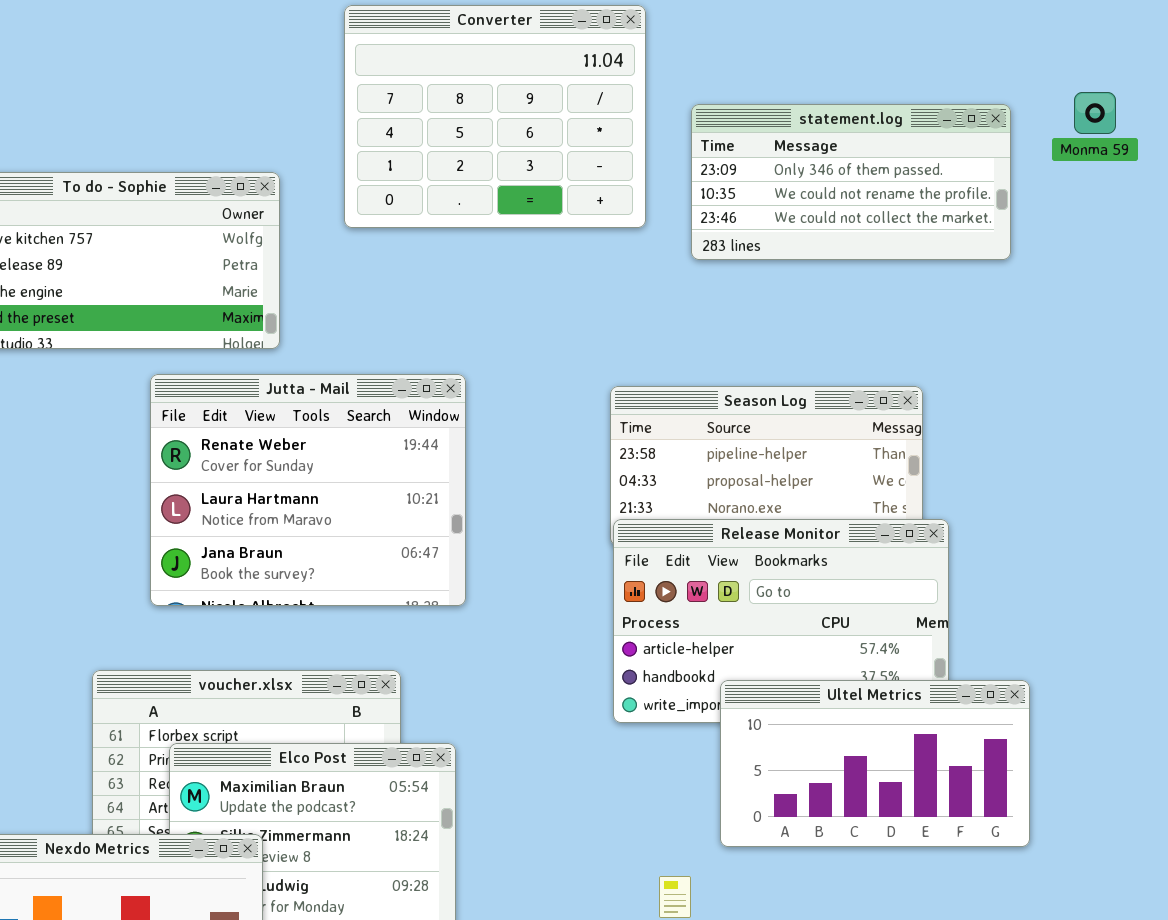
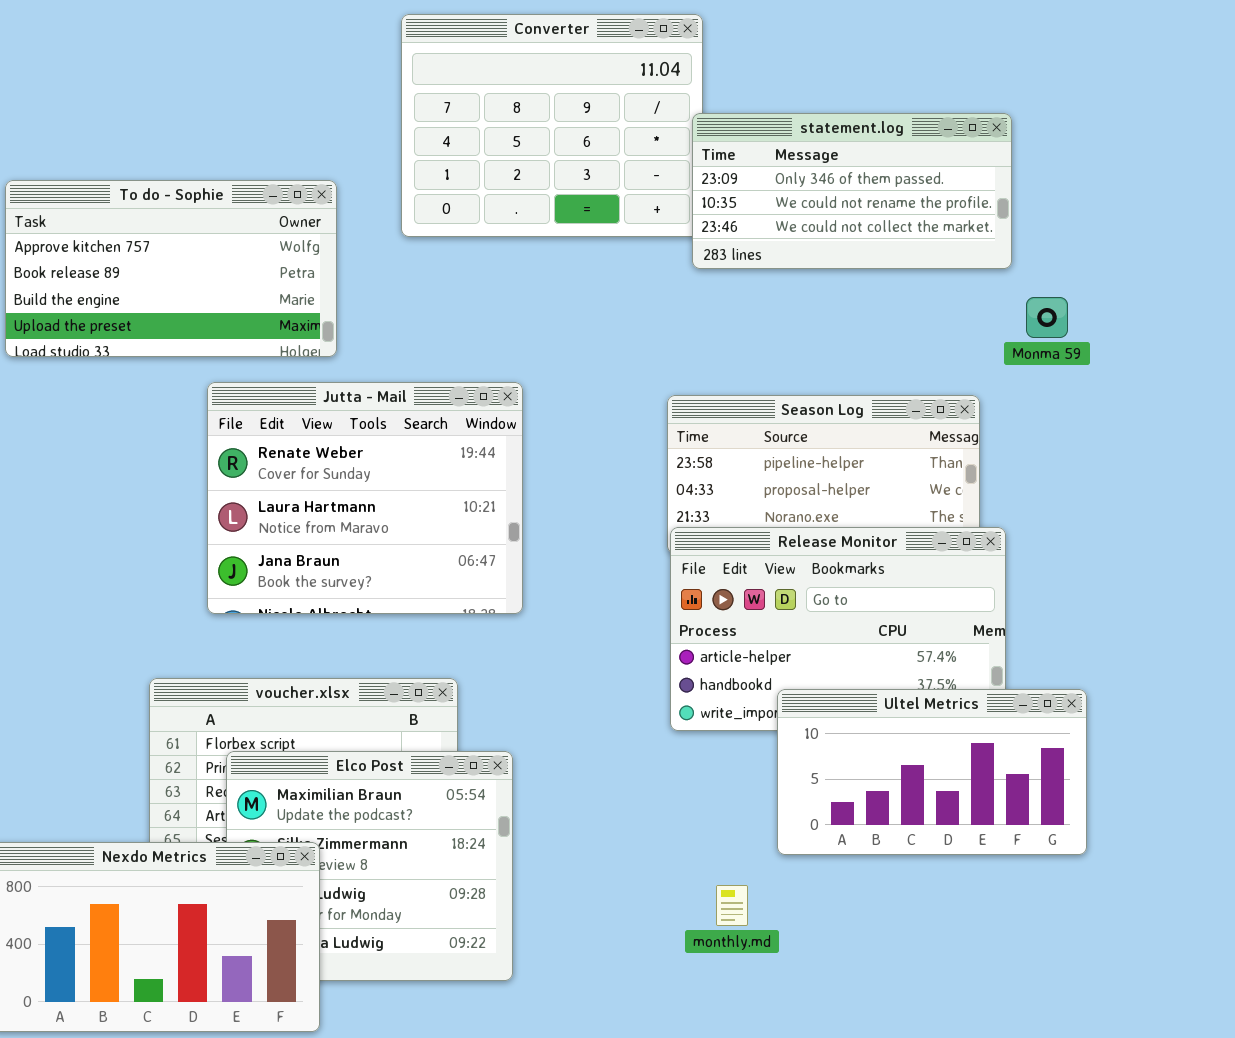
Monma 59: [1074,92,1116,134] -> [1026,297,1068,338], moved
statement.log: [691,104,1011,260] -> [692,113,1012,269], moved

